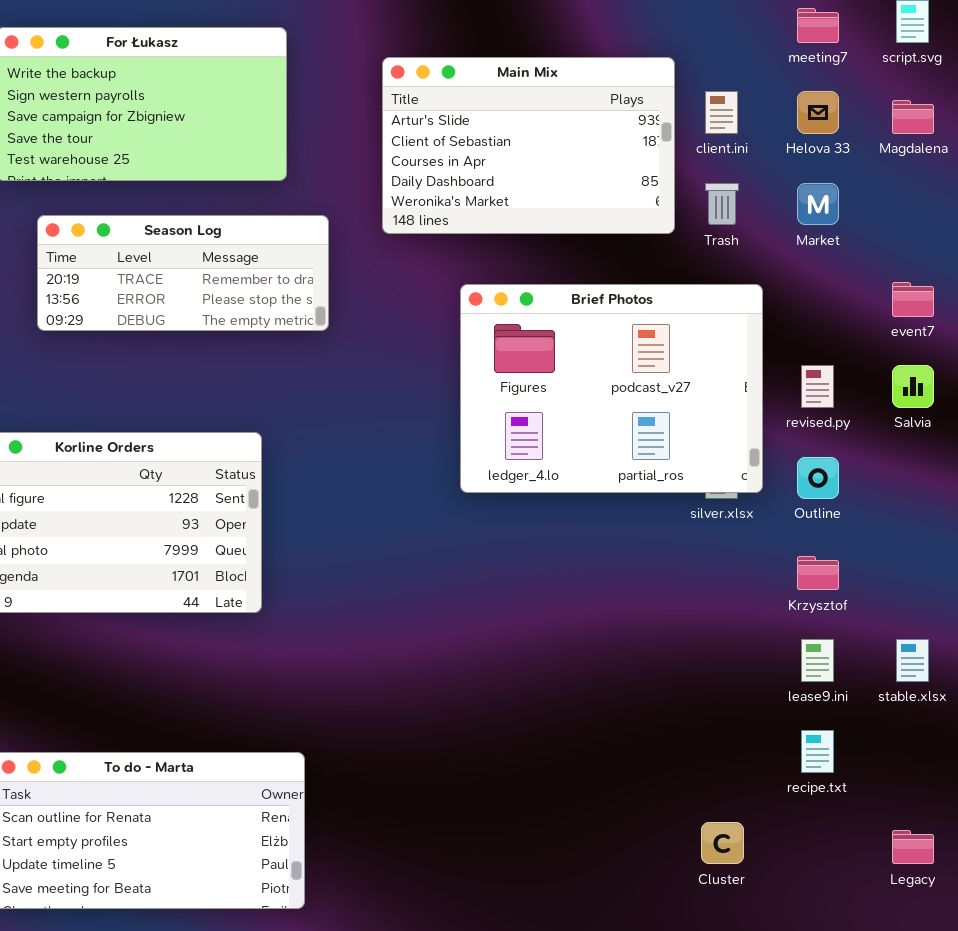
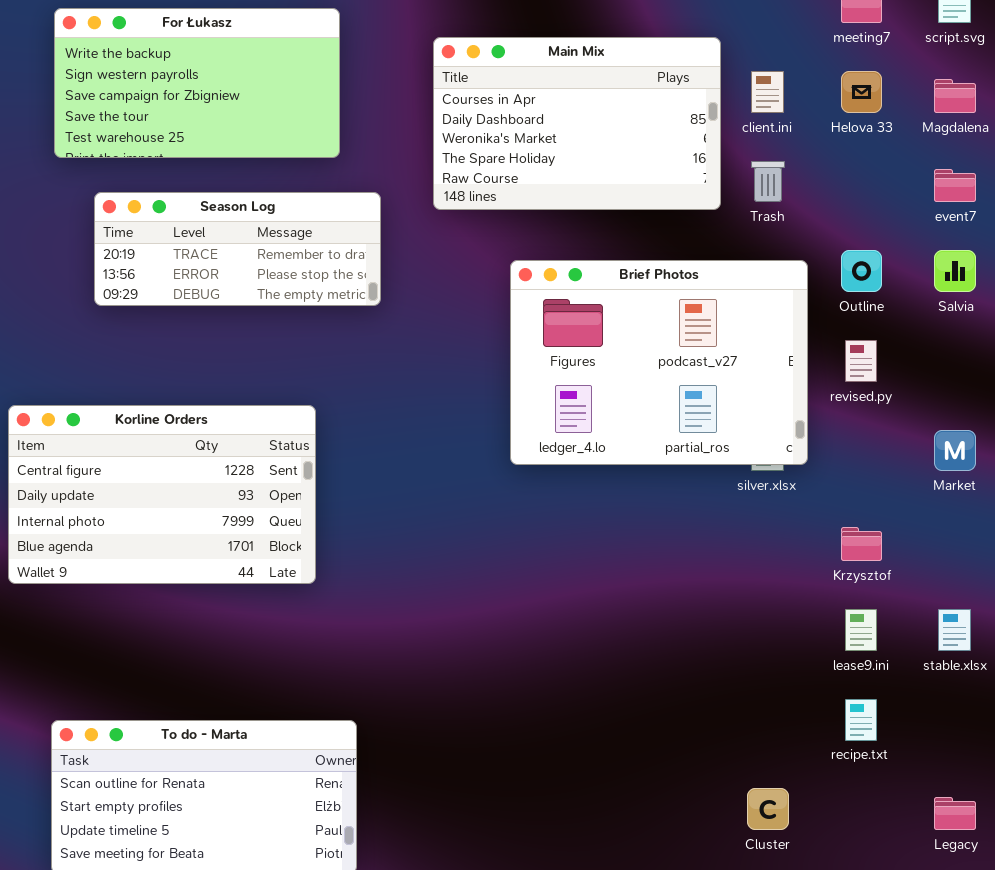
Main Mix: [382,57,675,234] -> [433,37,721,210], scrolled down 2 rows
Market: [797,183,839,225] -> [934,430,976,471], moved
event7: [892,282,934,317] -> [934,169,976,202], moved
Salvia: [892,365,934,408] -> [934,250,976,292], moved
Outline: [797,457,839,499] -> [841,250,882,292], moved

